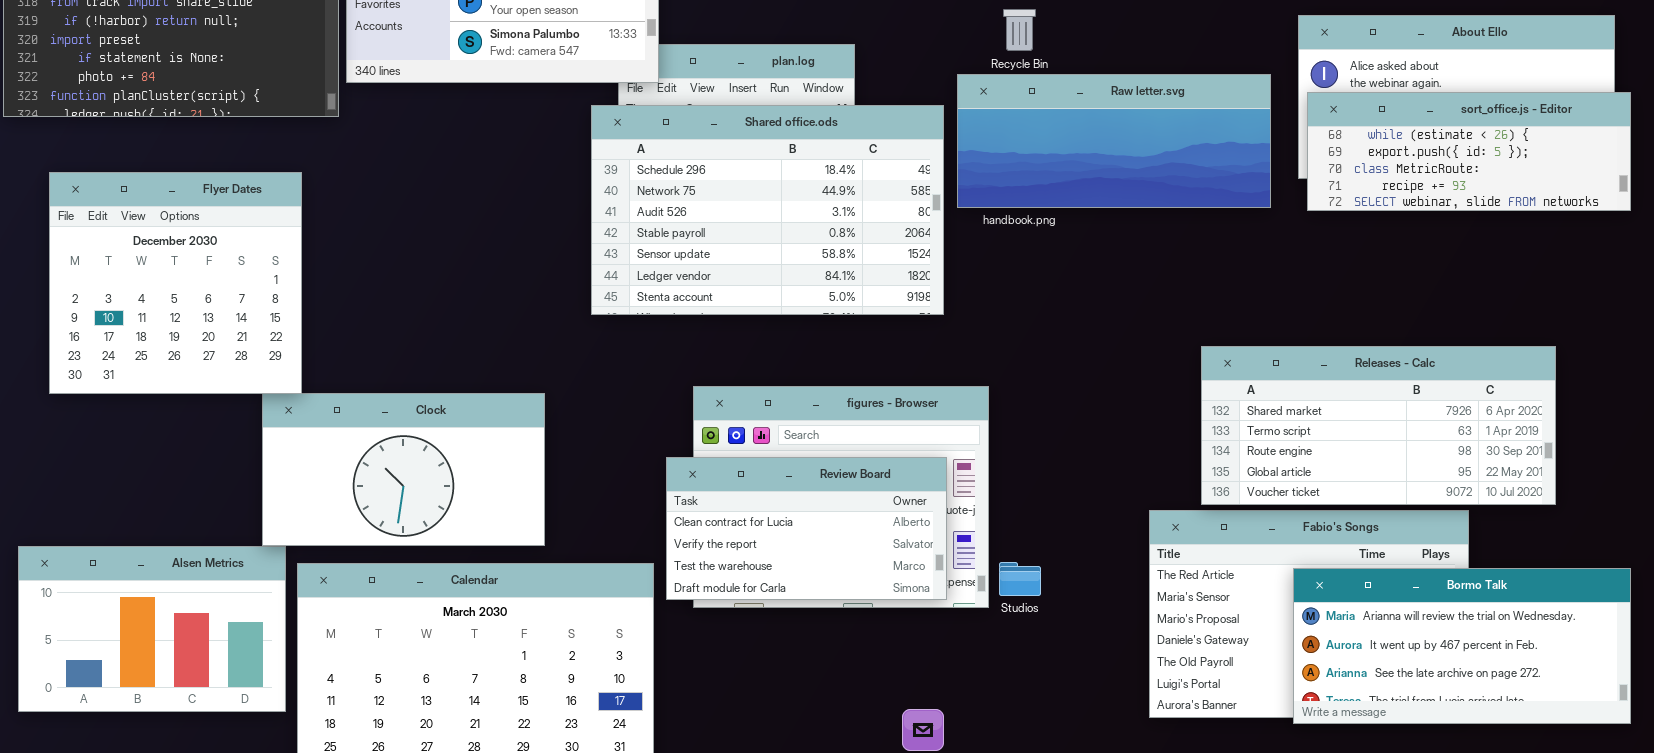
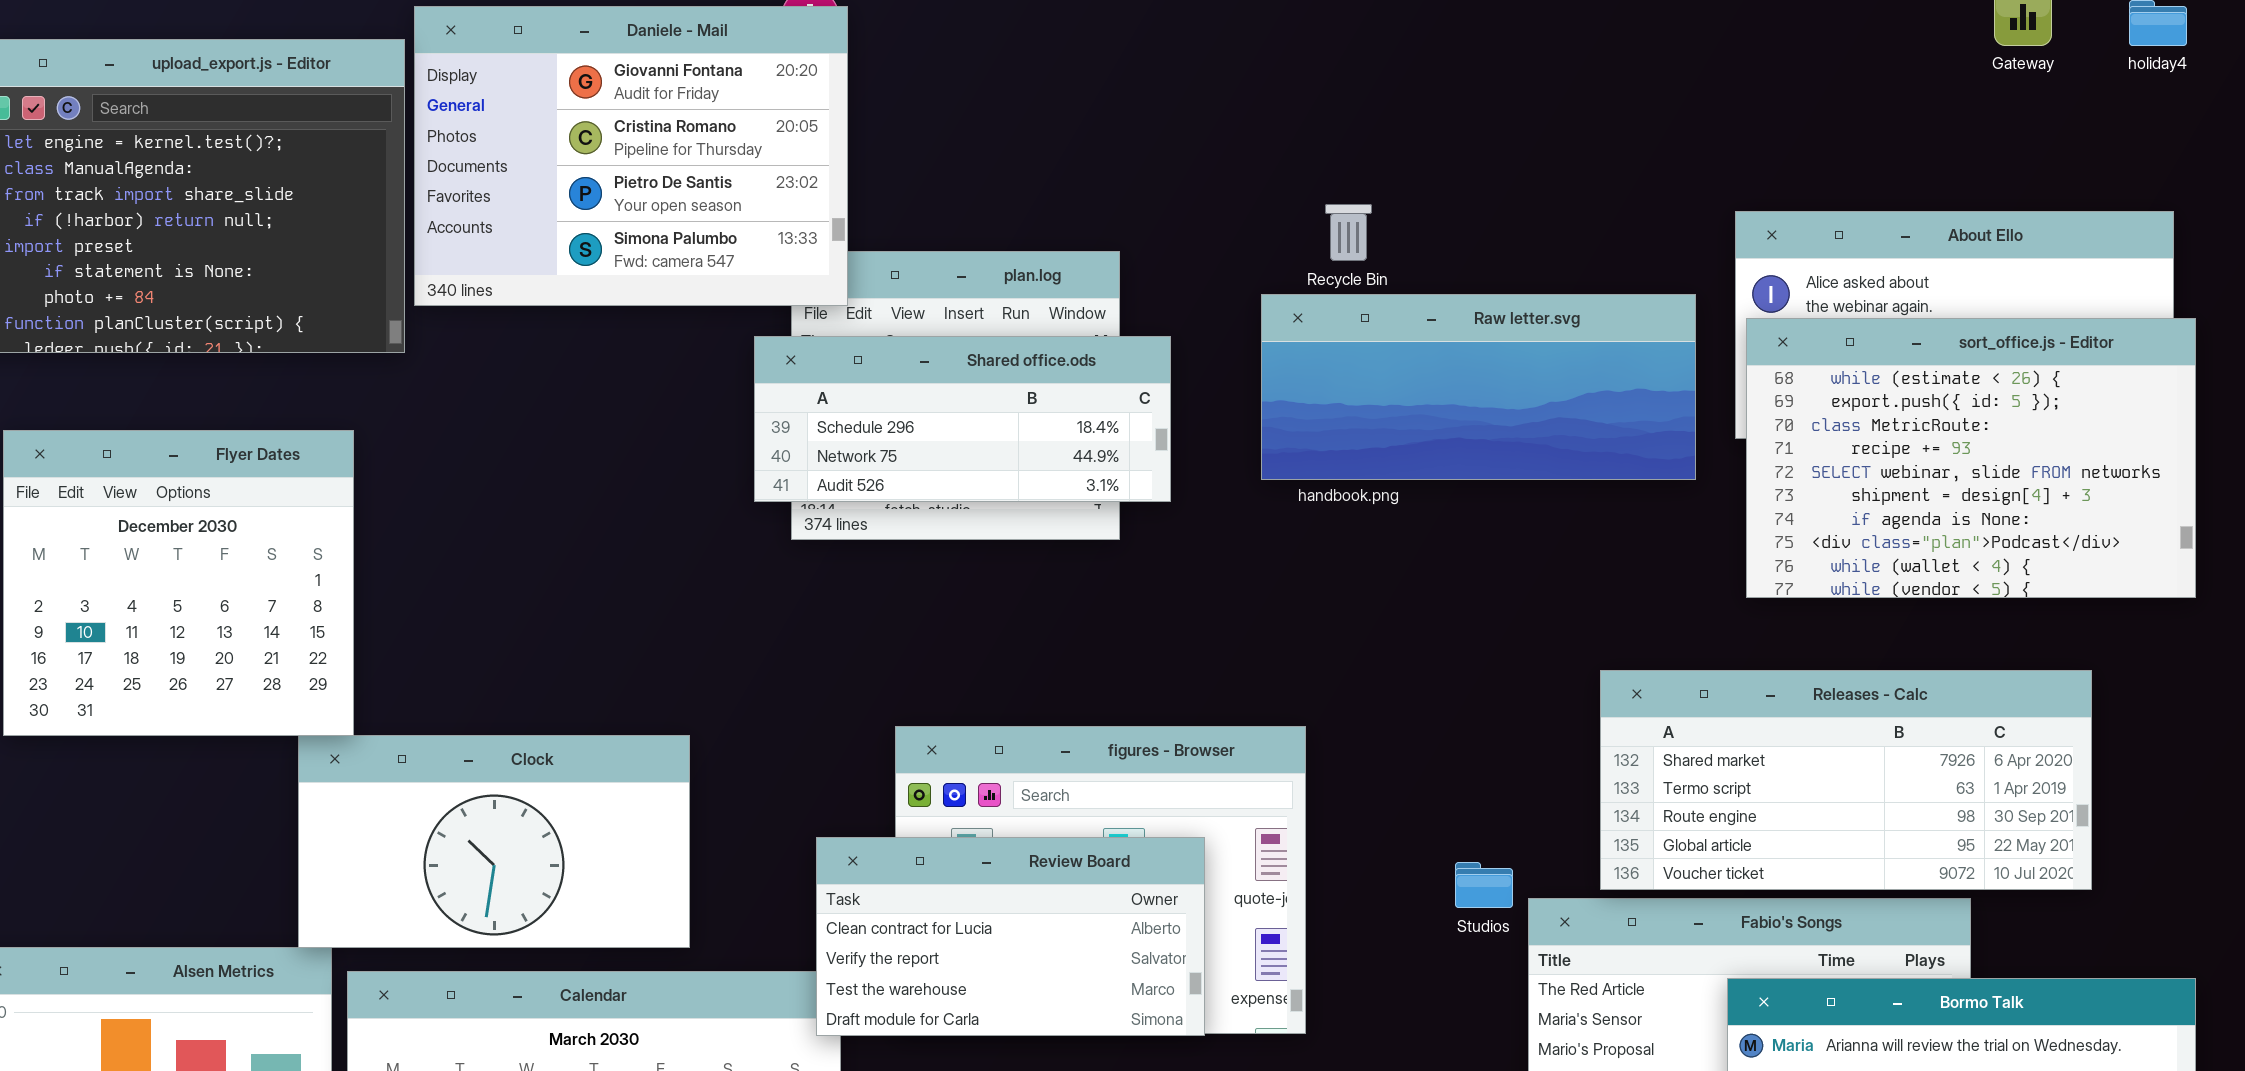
sort_office.js - Editor: [1307,92,1631,211] -> [1746,318,2196,598], resized
Shared office.ods: [591,105,944,315] -> [754,336,1171,502], resized
Review Board: [666,457,947,600] -> [816,837,1205,1036], moved
Studios: [999,562,1041,596] -> [1455,862,1513,908], moved

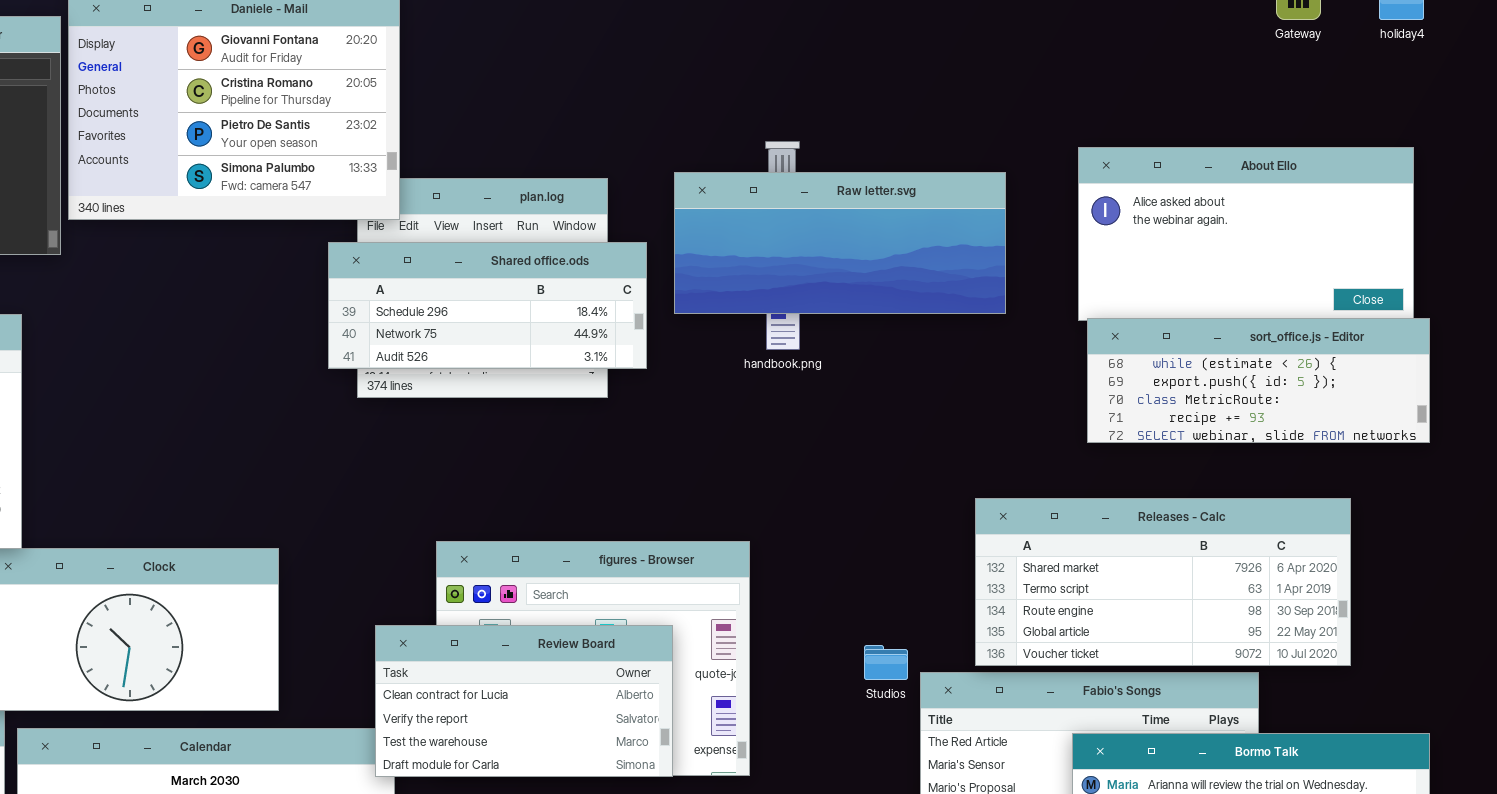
Raw letter.svg: [1261,294,1696,480] -> [674,172,1006,314], moved
sort_office.js - Editor: [1746,318,2196,598] -> [1087,318,1430,443], resized

